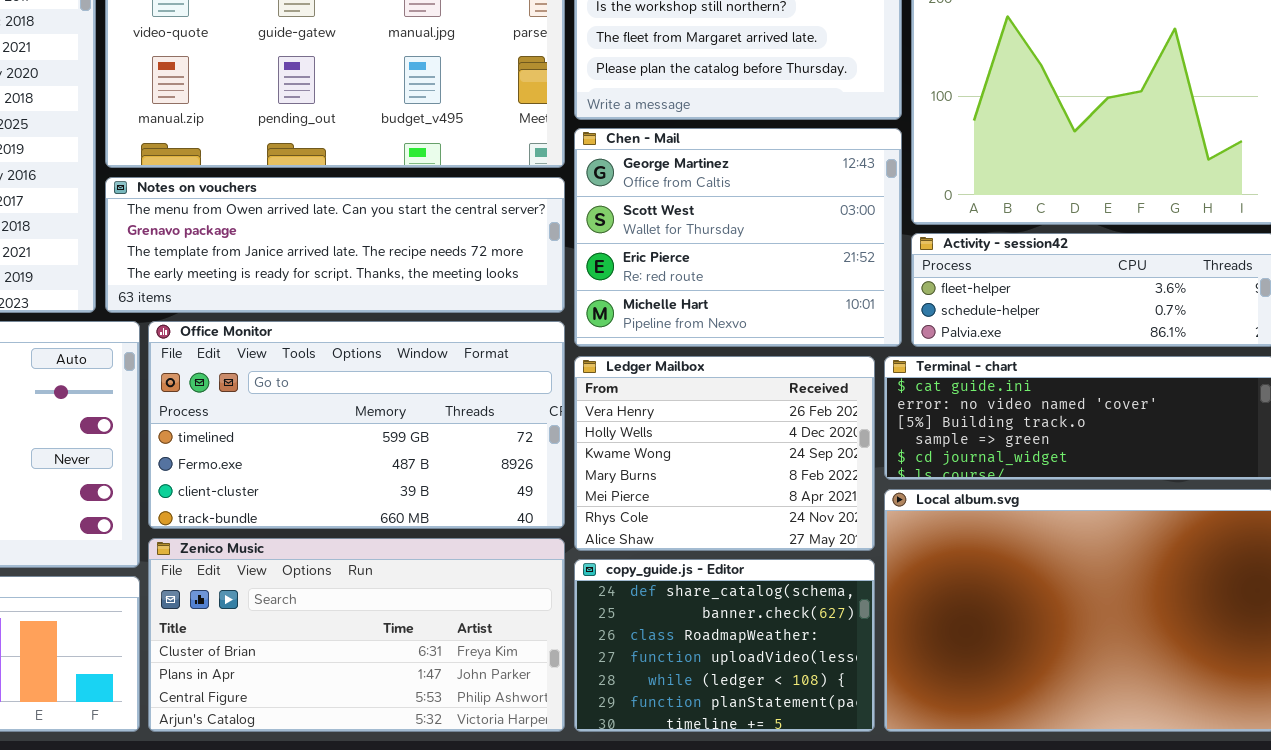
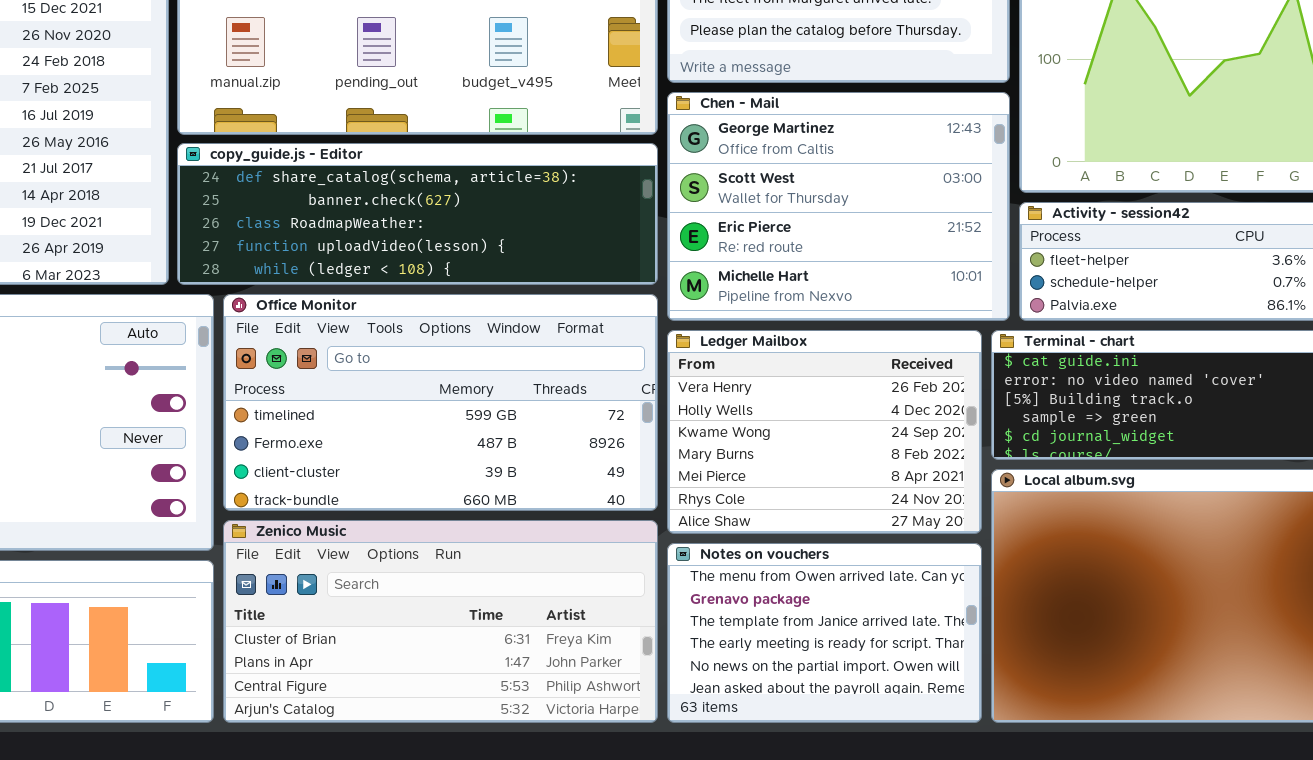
Notes on vouchers: [105,177,565,313] -> [667,543,982,723], moved, resized
copy_guide.js - Editor: [574,559,875,732] -> [177,143,658,285], moved, resized

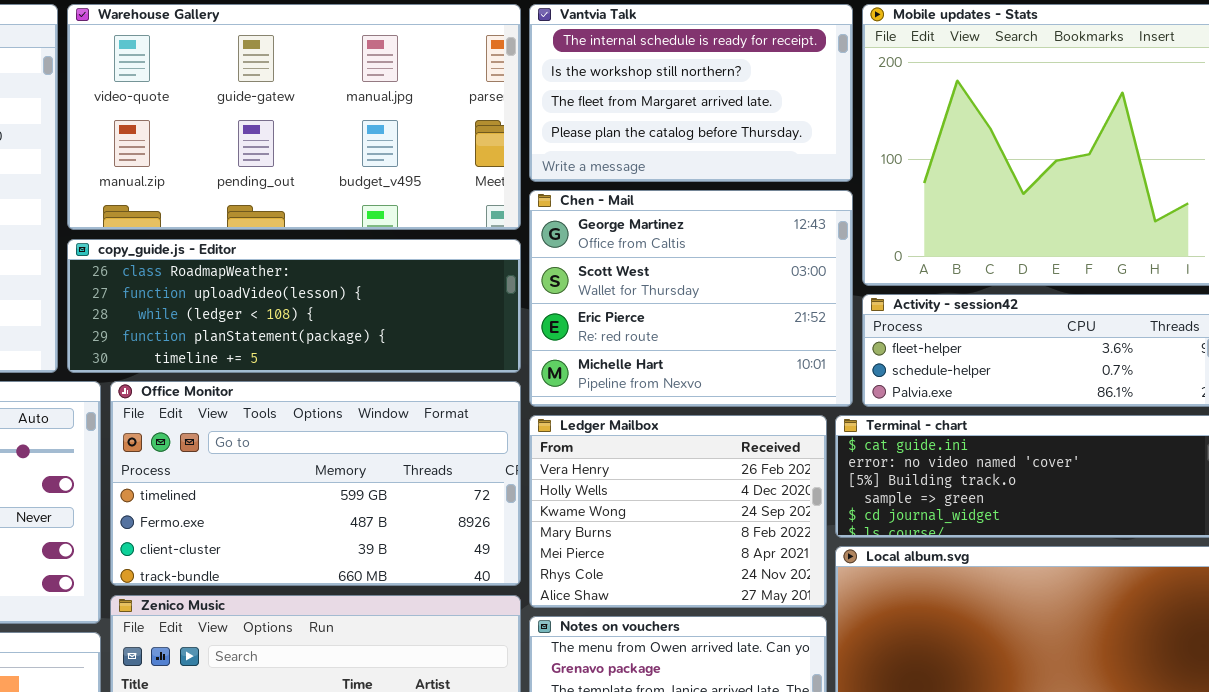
copy_guide.js - Editor: [177,143,658,285] -> [67,239,521,373], scrolled down 2 rows

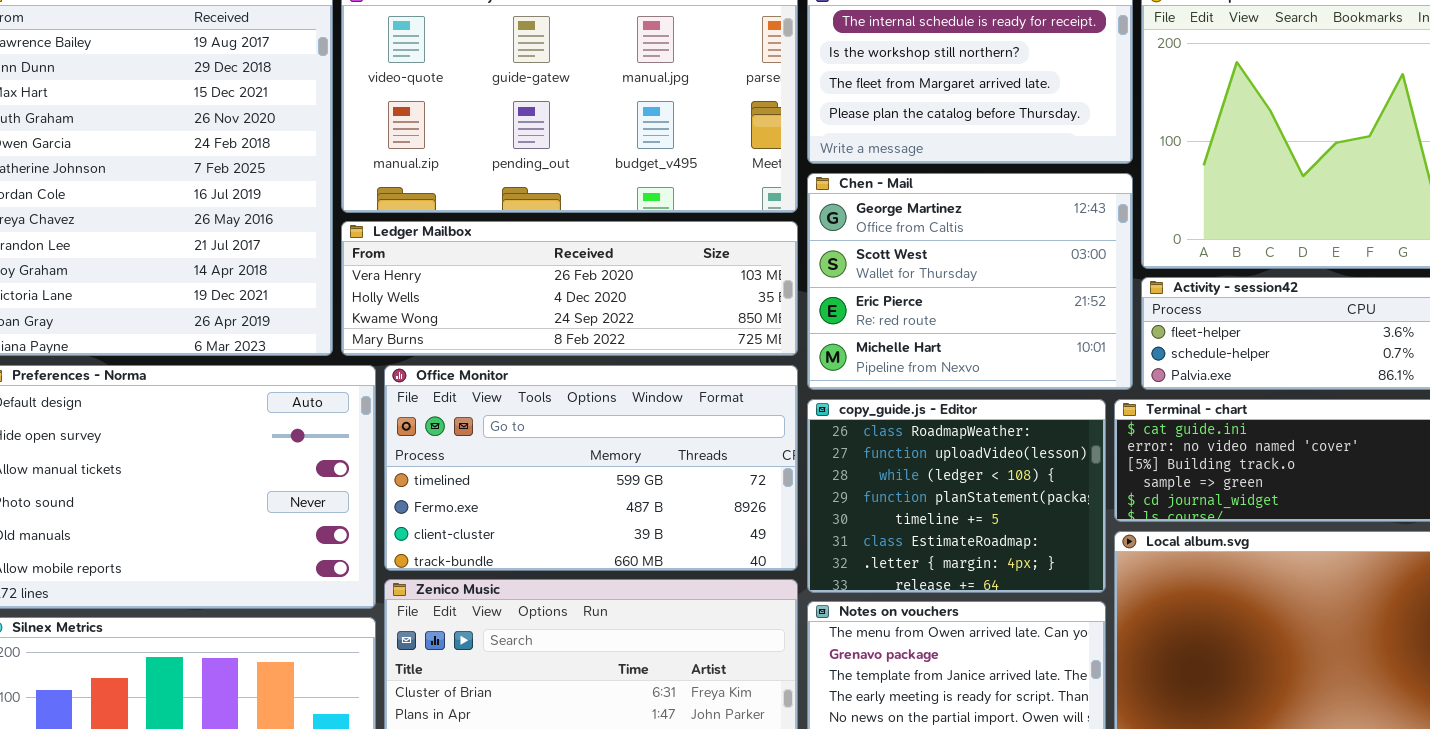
copy_guide.js - Editor: [67,239,521,373] -> [807,399,1106,593], moved, resized
Ledger Mailbox: [529,415,827,608] -> [341,221,798,356], moved, resized

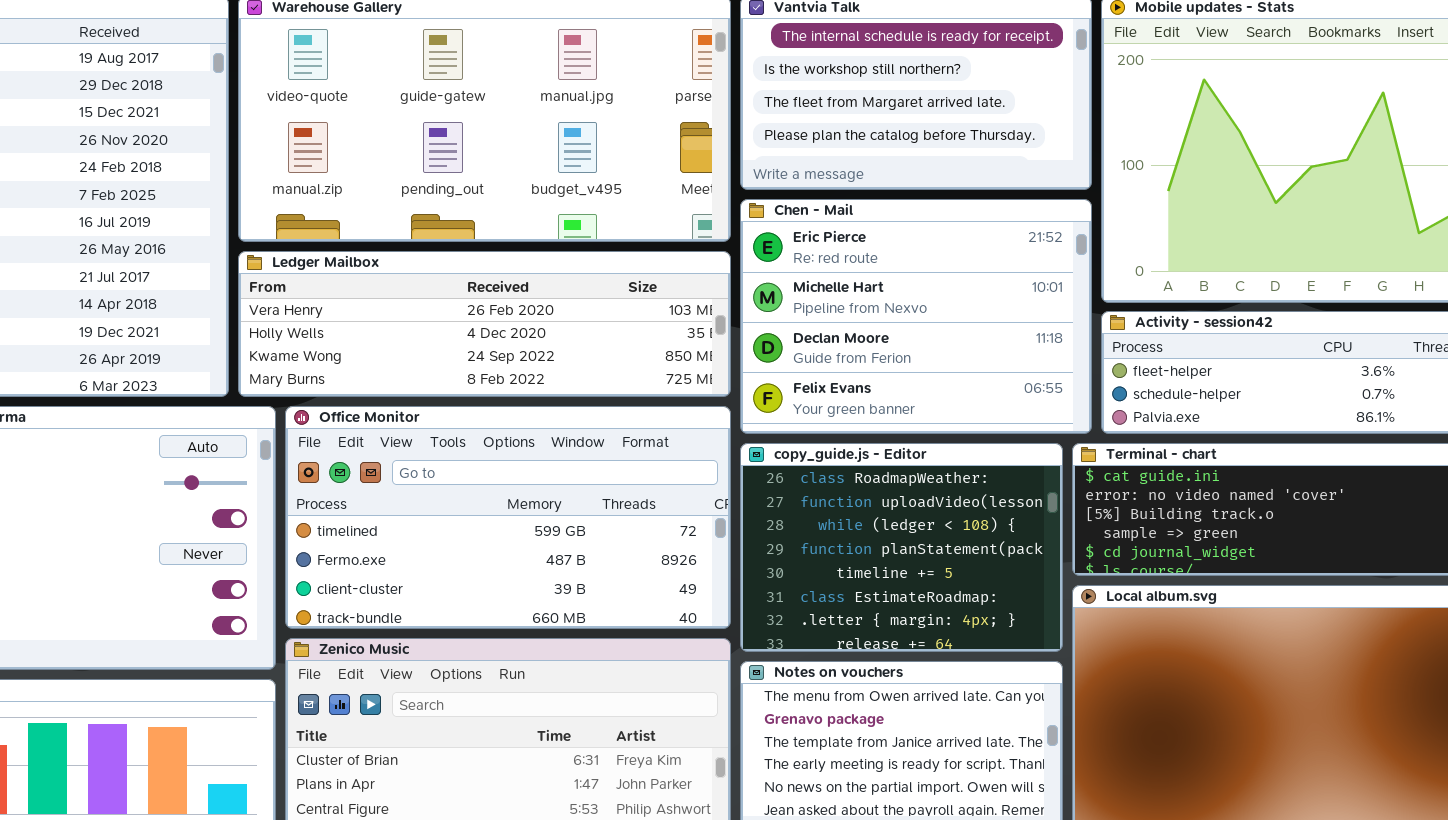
Chen - Mail: [807,173,1133,390] -> [740,199,1092,434], scrolled down 2 rows

